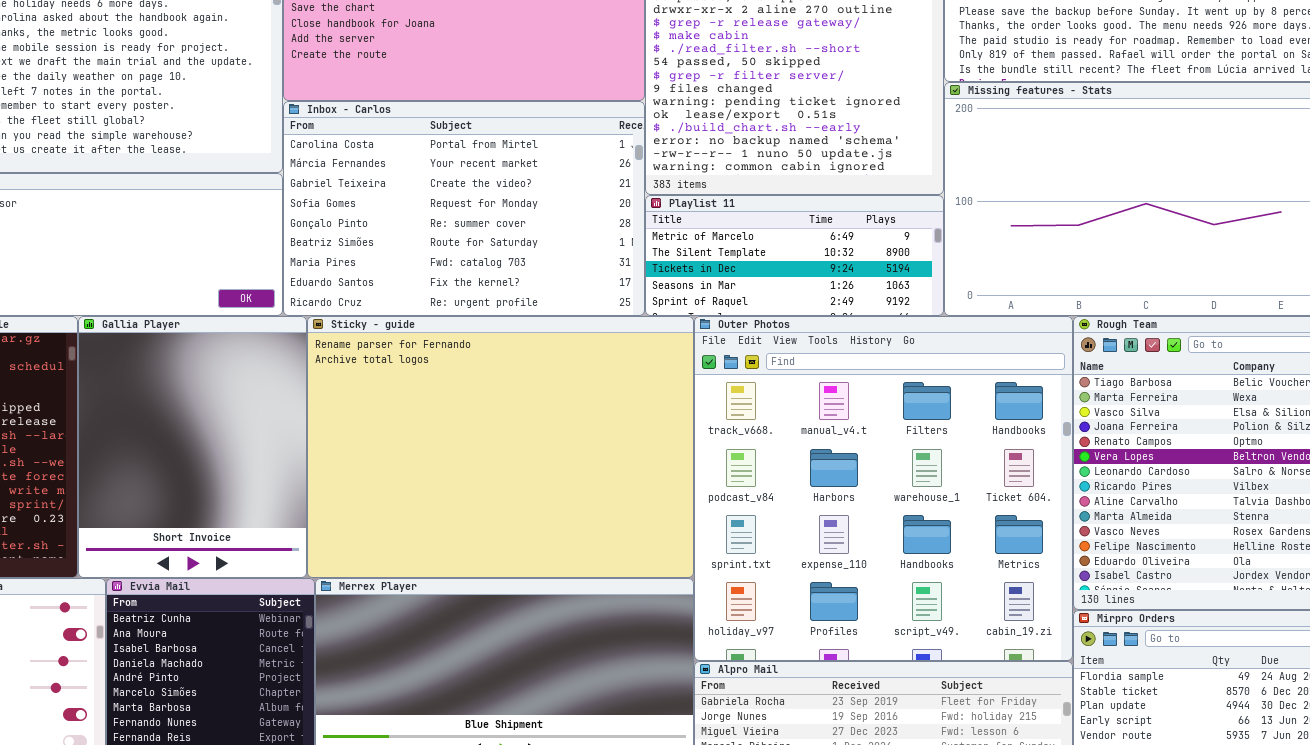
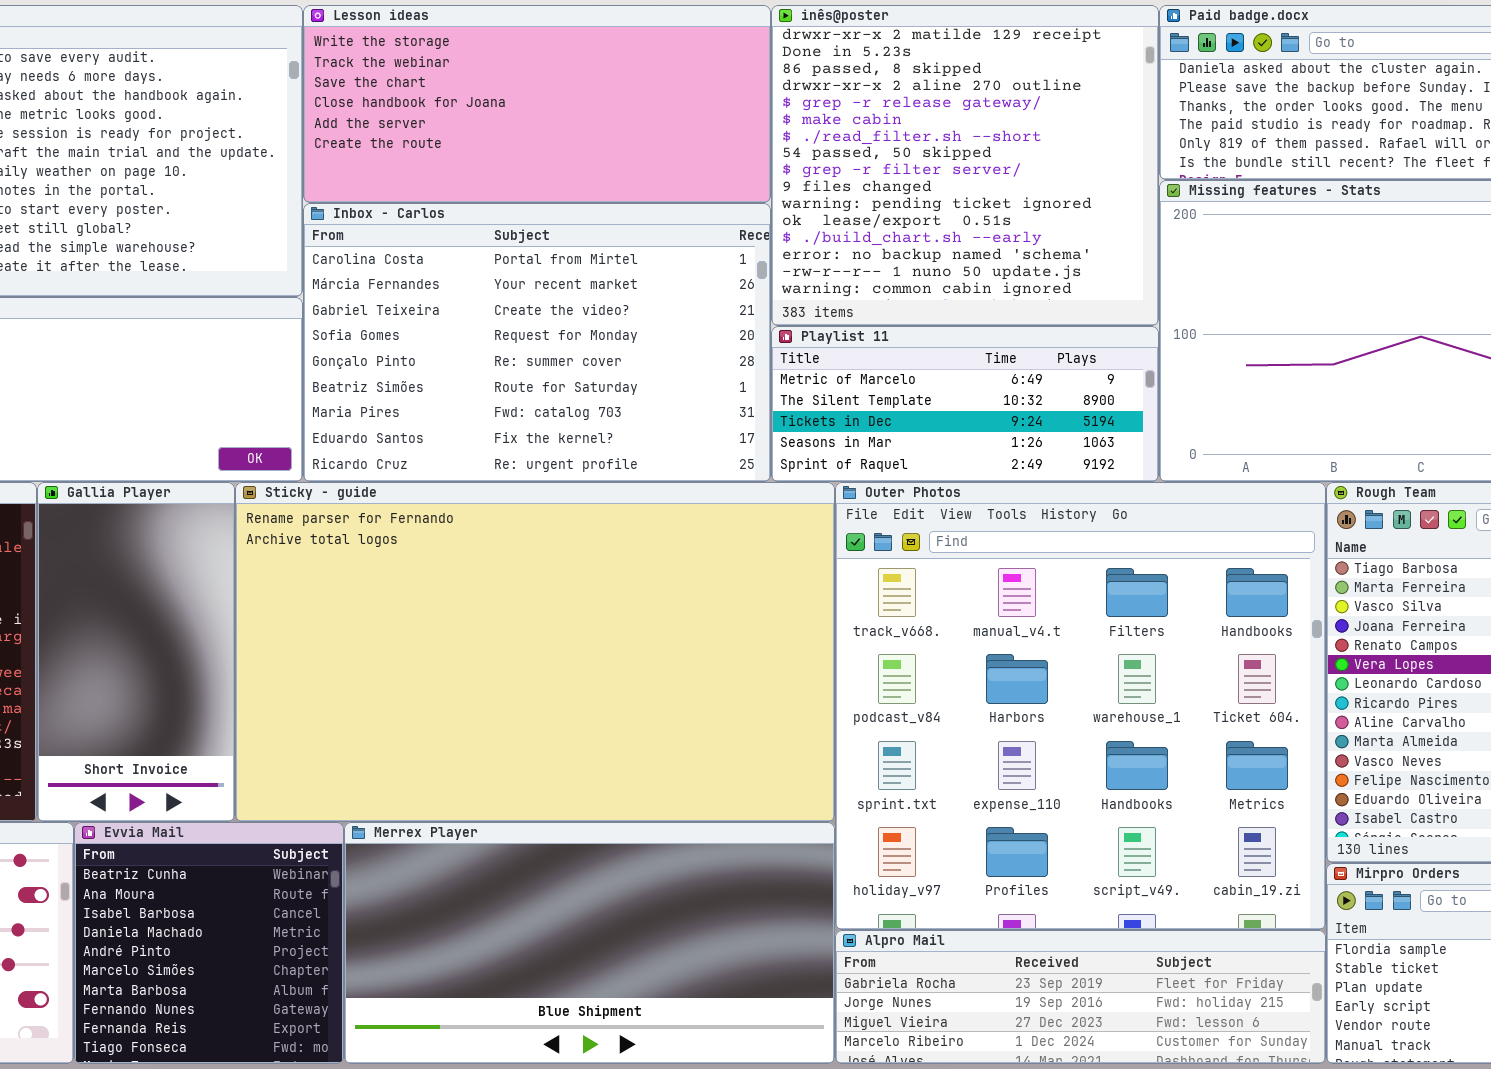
Gallia Player: [78,316,307,578] -> [37,482,235,822], resized
Sticky - guide: [307,316,694,578] -> [235,482,835,822], resized

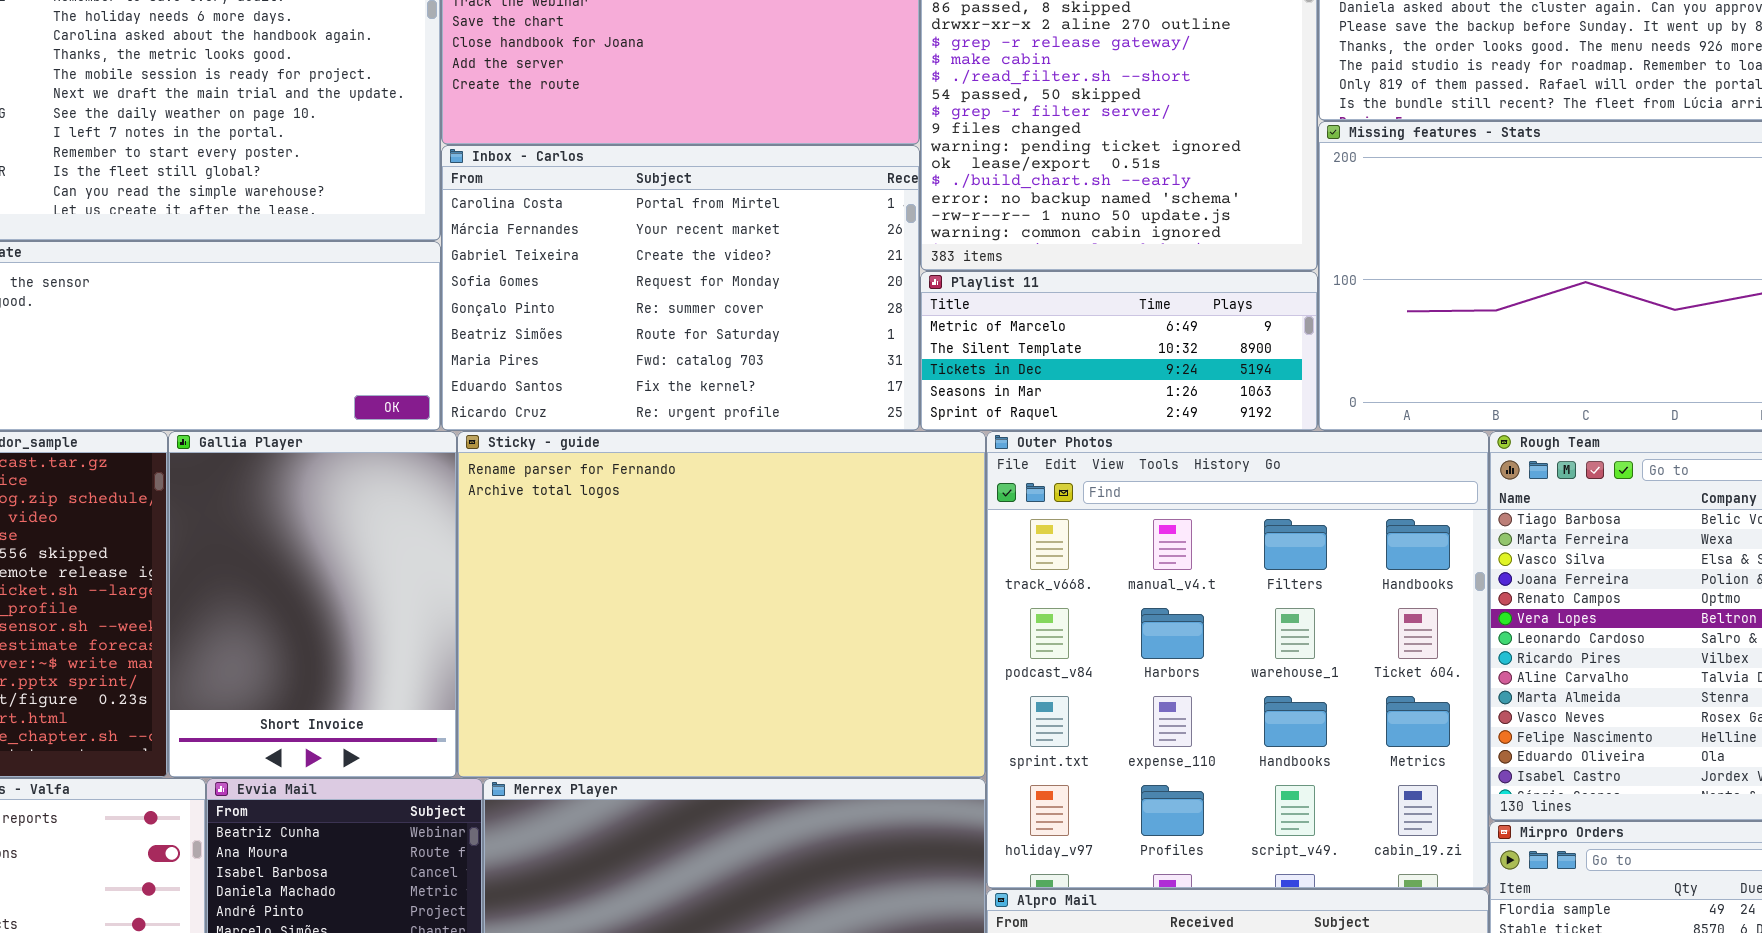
Gallia Player: [37,482,235,822] -> [168,431,457,778], resized
Sticky - guide: [235,482,835,822] -> [457,431,986,778], resized

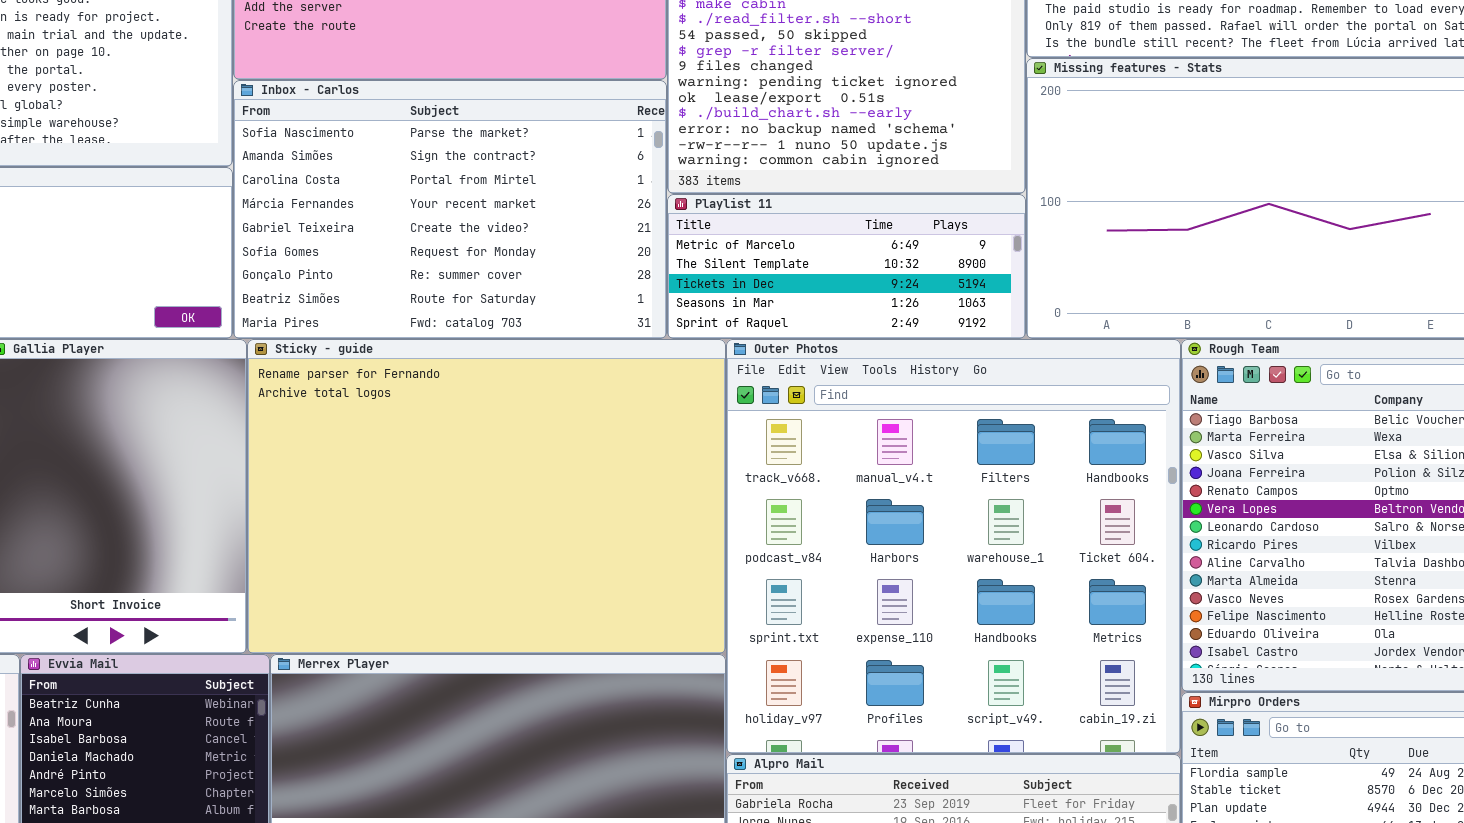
Inbox - Carlos: [441,145,920,431] -> [233,80,667,339], scrolled up 2 rows

